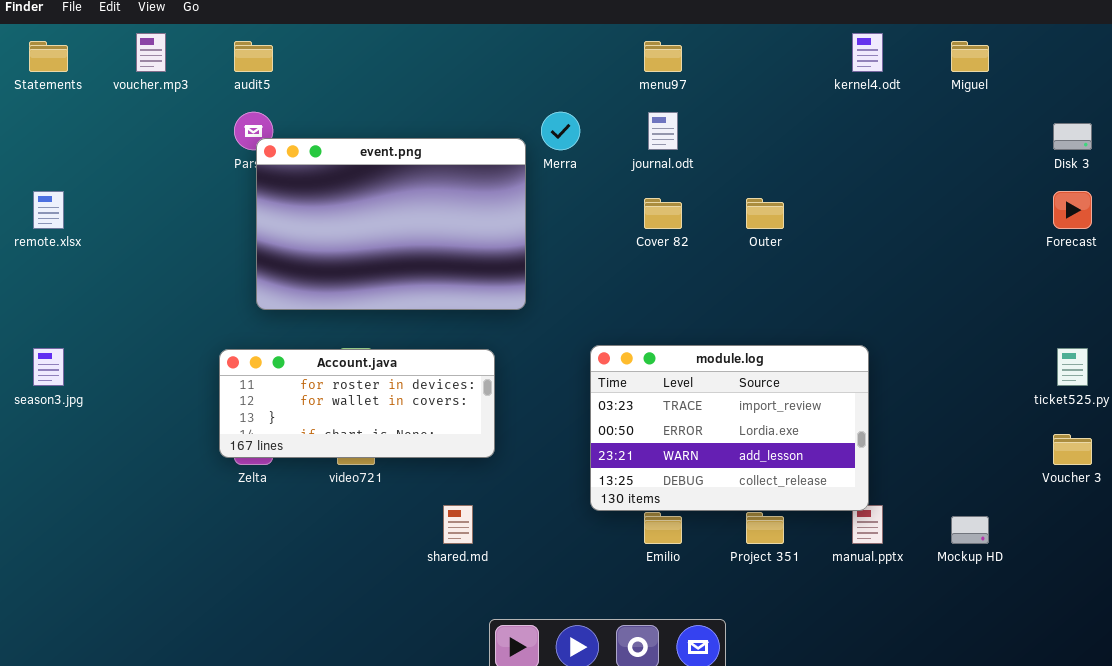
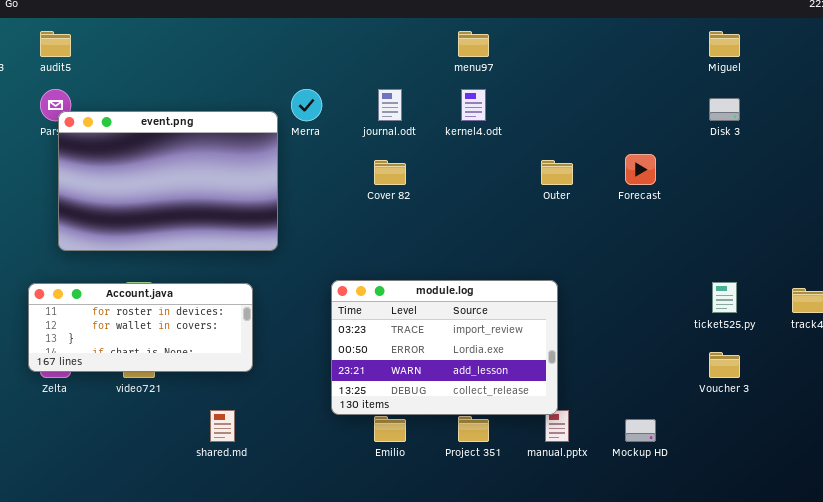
kernel4.odt: [852,33,883,72] -> [461,89,486,121], moved
menu97: [644,41,682,72] -> [458,31,489,57], moved
Miguel: [951,41,989,72] -> [709,31,740,57], moved
Forecast: [1053,191,1092,229] -> [625,154,656,185], moved
Outer: [746,198,784,229] -> [541,160,573,185], moved

